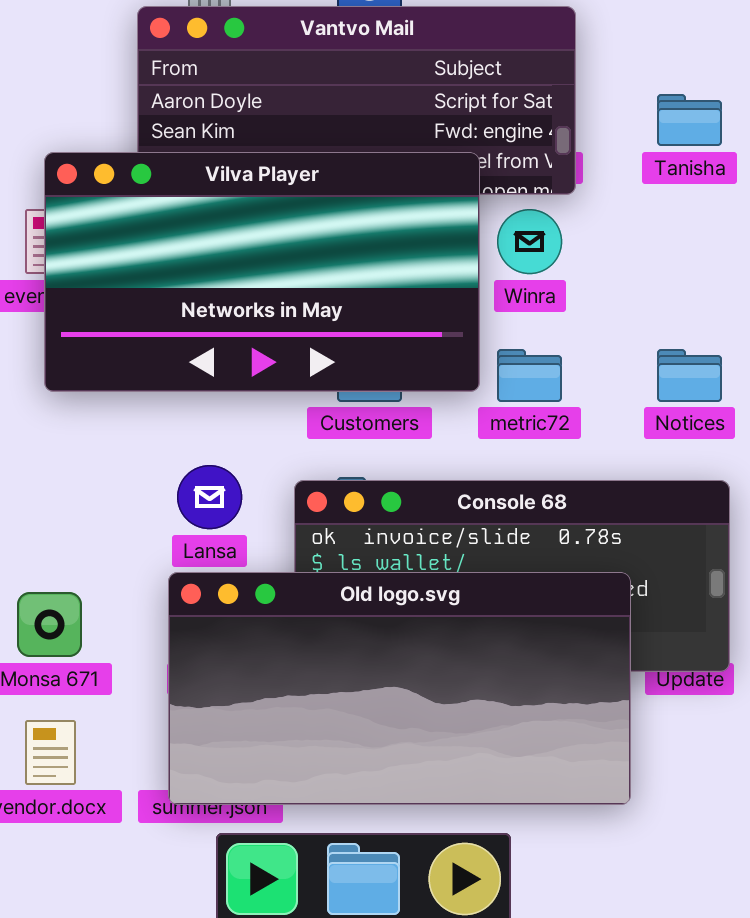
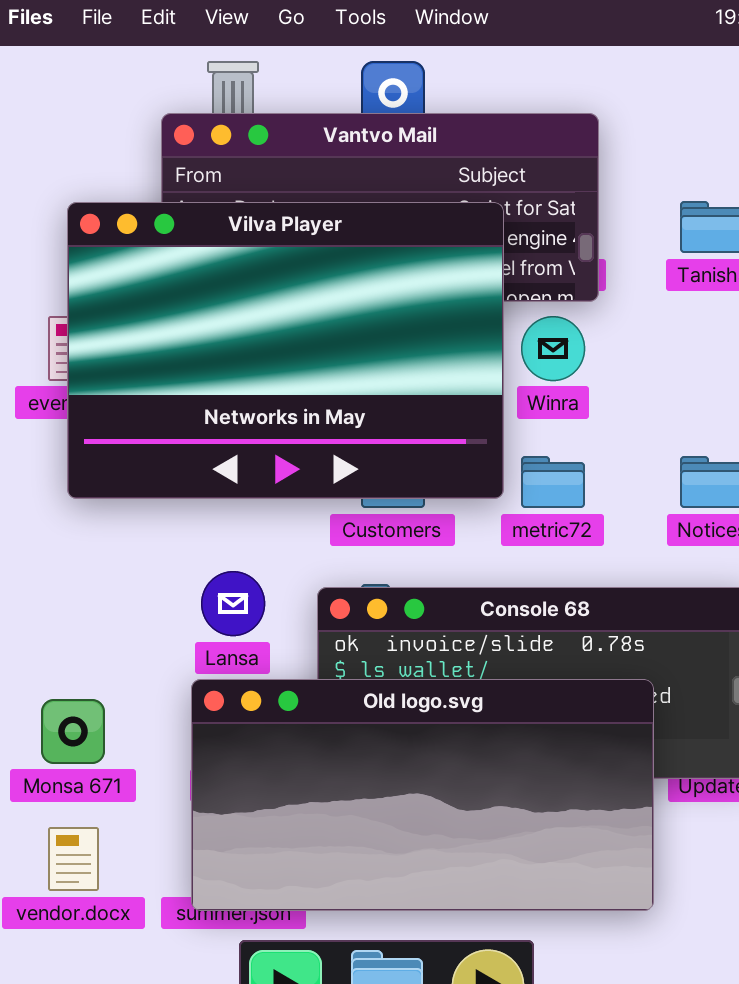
Vilva Player: [44,152,480,392] -> [67,202,504,499], resized

